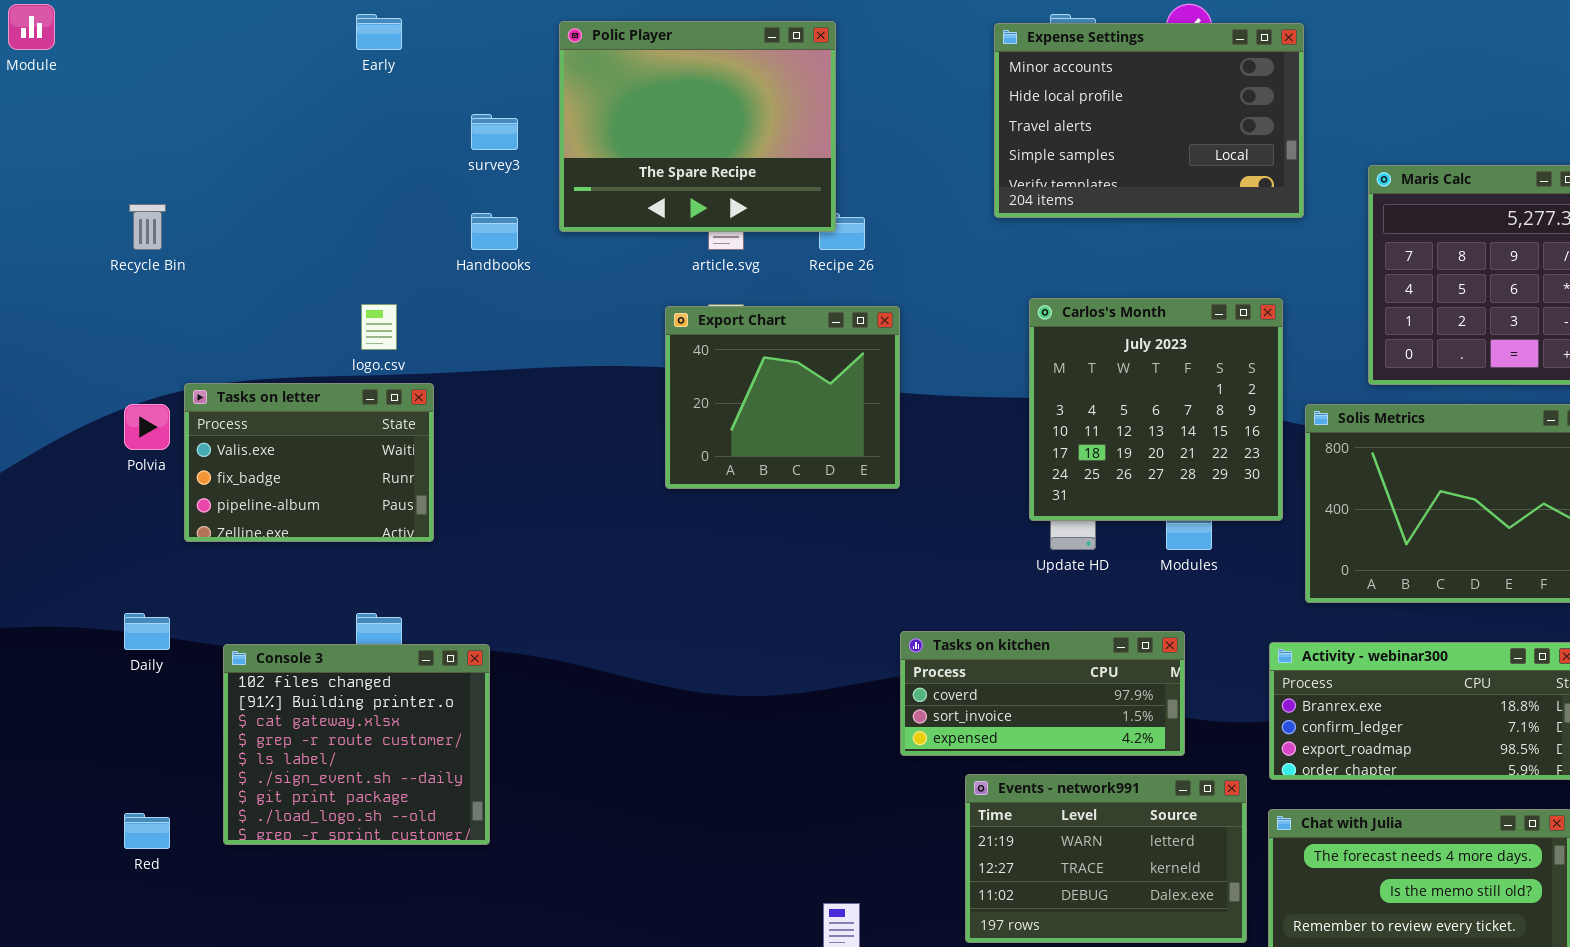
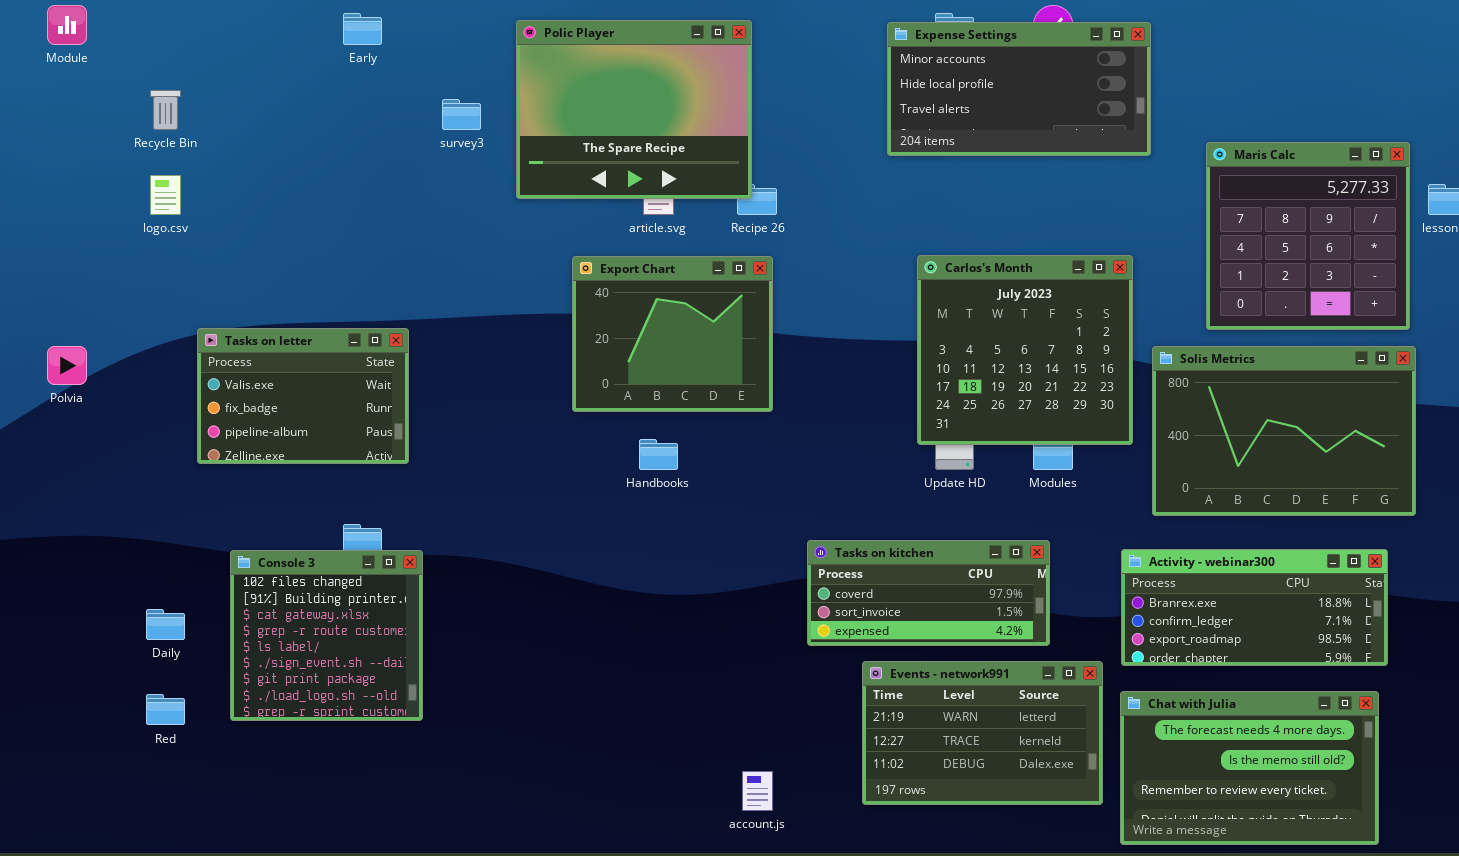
Expense Settings: [994,23,1304,218] -> [887,22,1151,156], resized
Recycle Bin: [129,204,166,250] -> [150,90,181,130], moved
Handbooks: [471,213,518,250] -> [639,439,678,470], moved
logo.csv: [361,304,397,350] -> [150,175,181,215], moved
Export Chart: [665,306,900,489] -> [572,256,773,412], moved
Polvia: [124,404,170,450] -> [47,346,87,385], moved
Daily: [124,613,170,650] -> [146,609,185,640], moved
Console 3: [223,644,490,845] -> [230,550,423,721], resized

